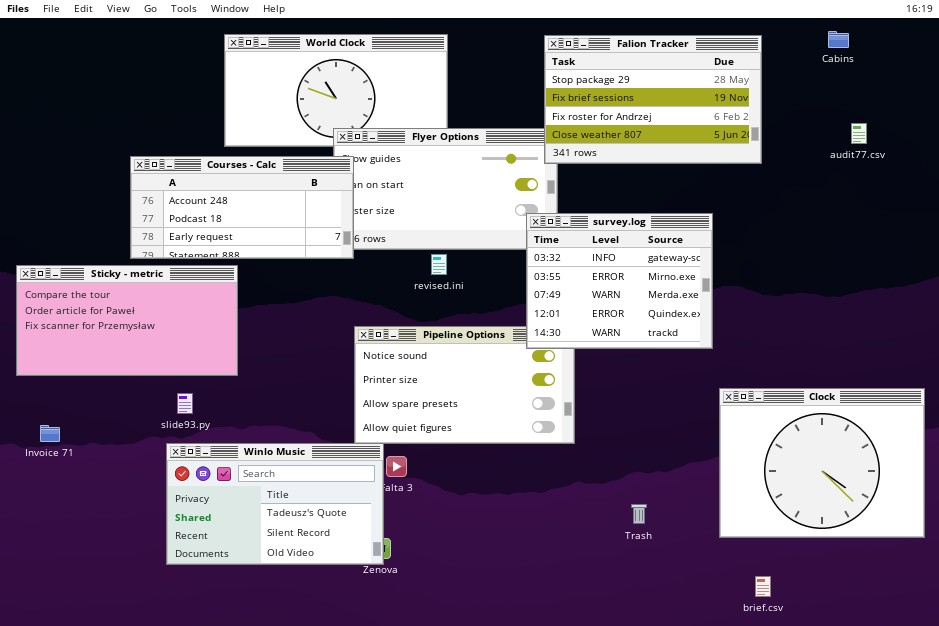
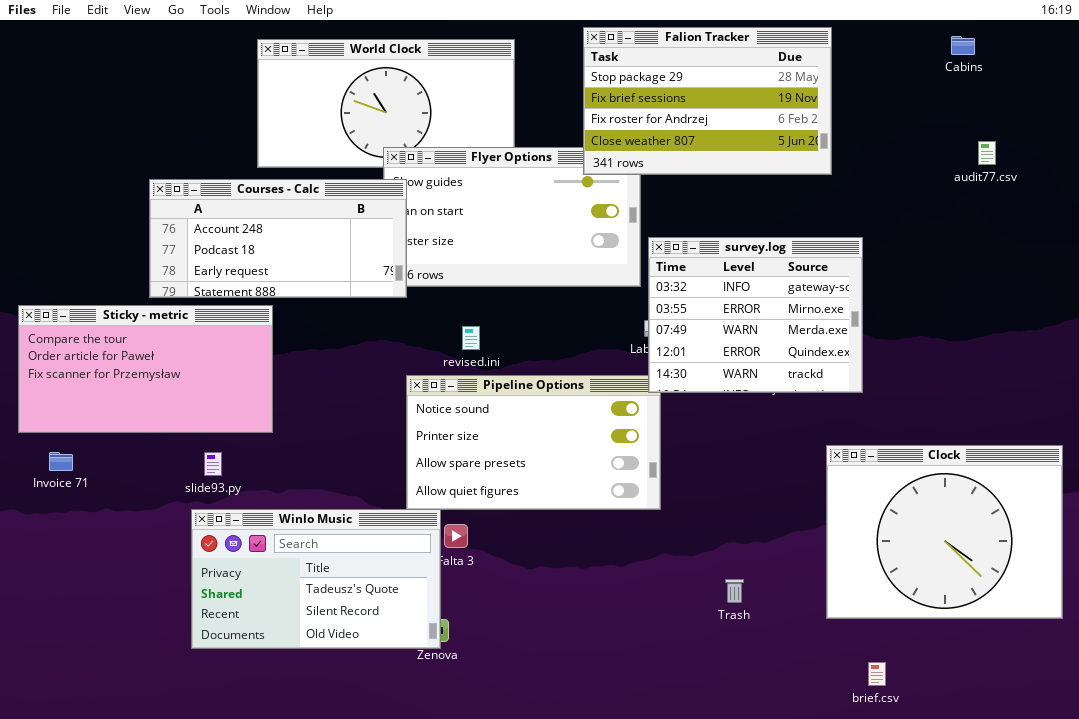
Falion Tracker: [544,35,762,164] -> [583,27,832,175], moved
survey.log: [526,213,713,349] -> [648,237,863,393], moved
revised.ini: [431,254,447,275] -> [462,326,480,350], moved
Invoice 71: [40,425,60,442] -> [49,452,73,471], moved

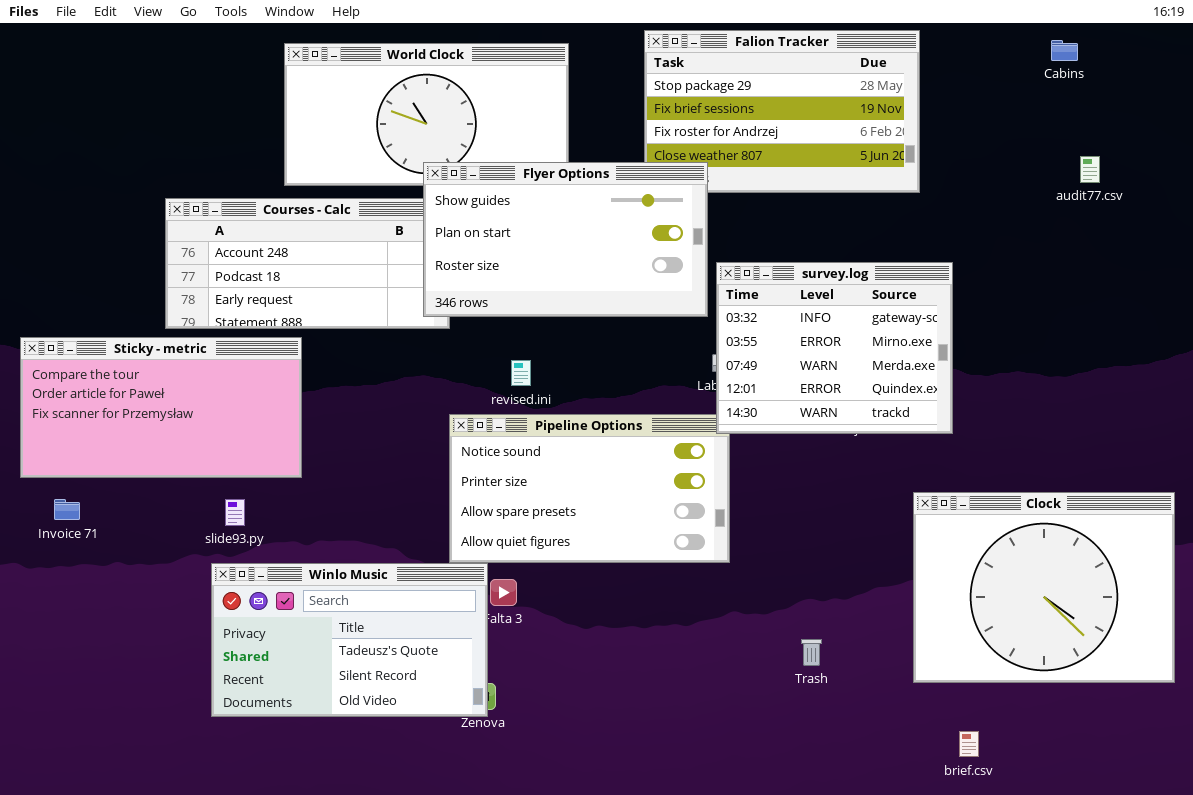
Flyer Options: [383,147,641,287] -> [423,162,708,317], raised

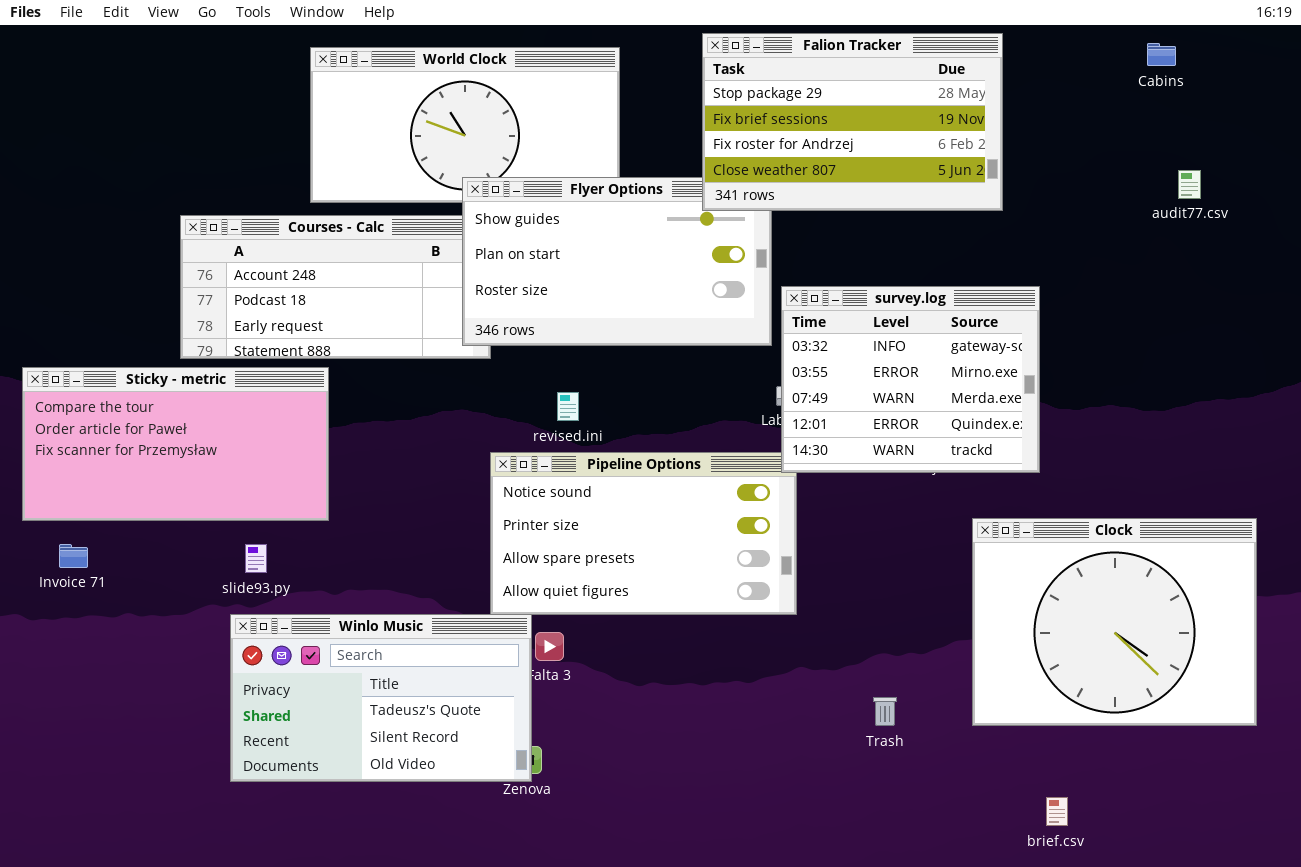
Falion Tracker: [644,30,920,193] -> [702,33,1003,211], raised
Clock: [913,492,1175,683] -> [972,518,1257,726], moved

